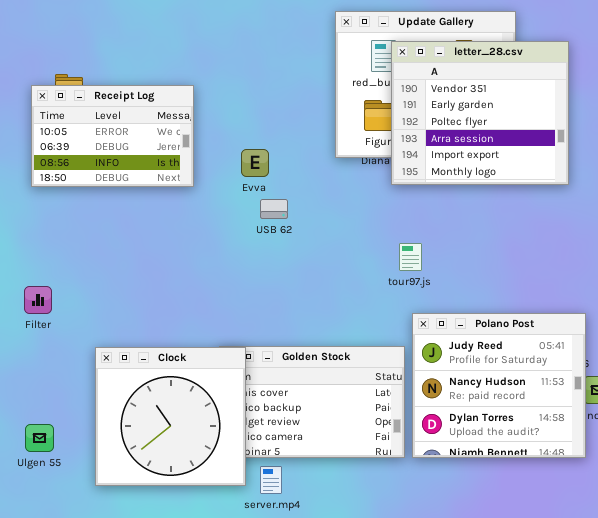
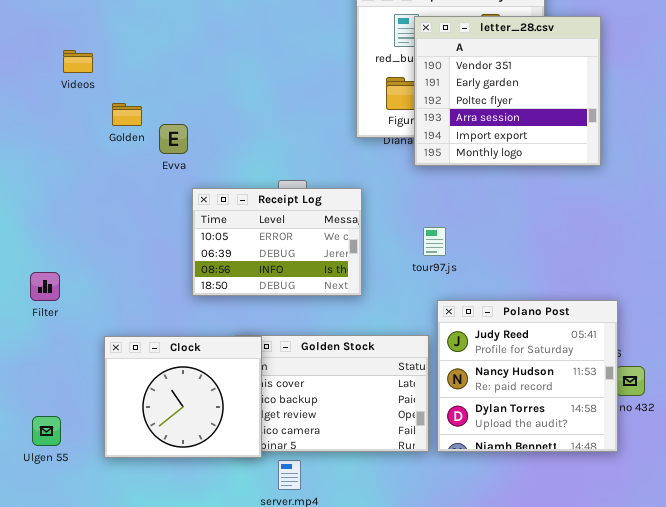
Receipt Log: [31,85,194,187] -> [192,188,362,296], moved
Evva: [241,149,269,177] -> [159,124,188,154], moved
Clock: [95,347,246,486] -> [104,336,262,458], resized

